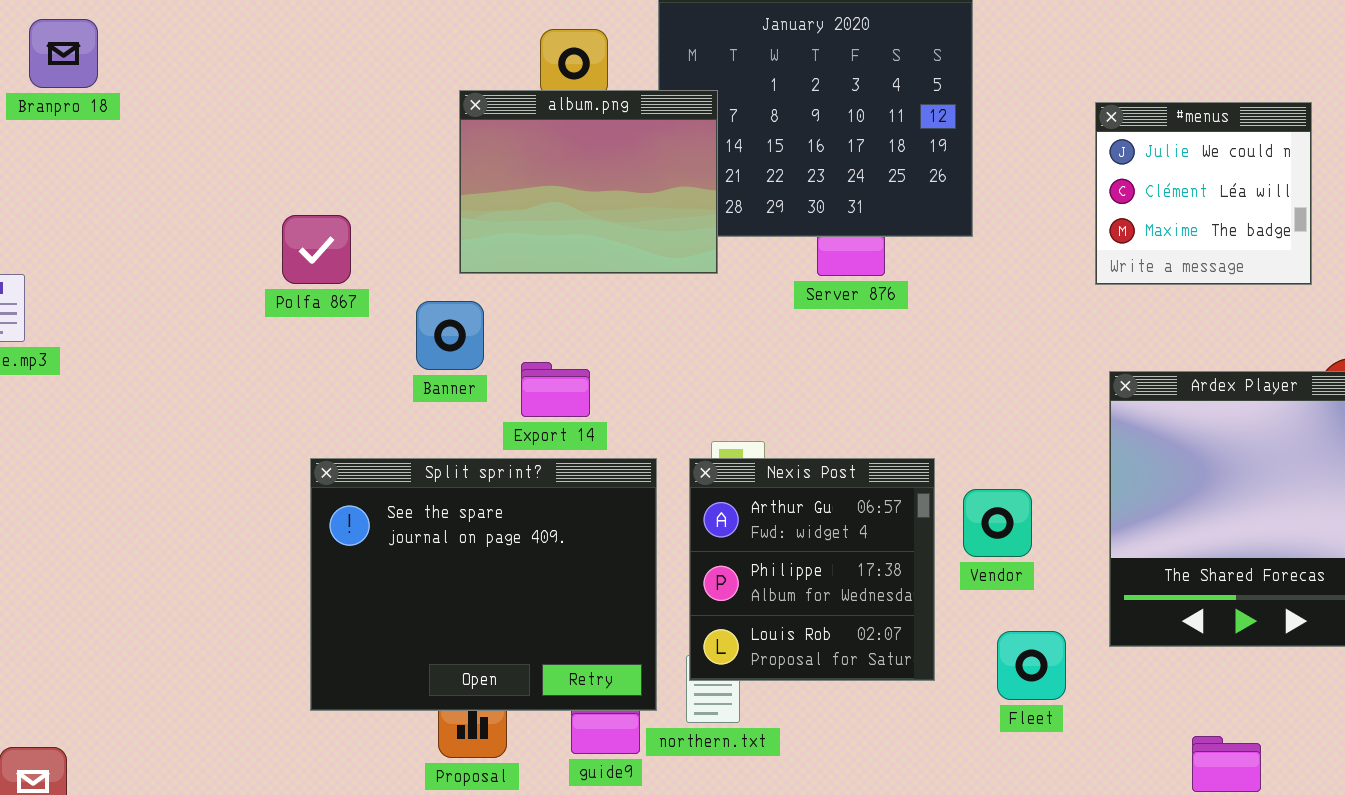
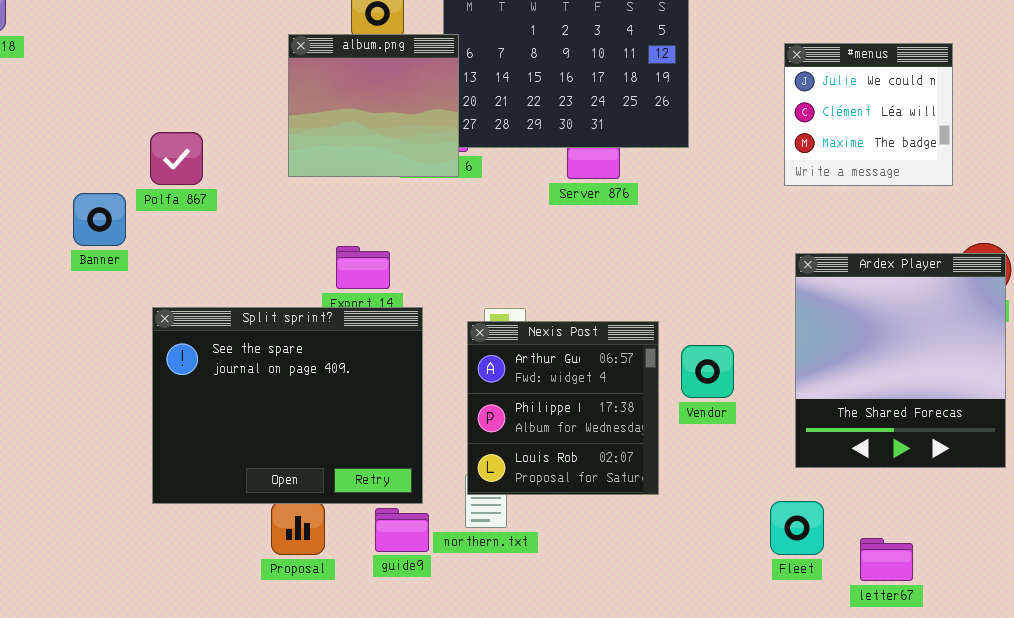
album.png: [459,90,718,274] -> [288,34,459,177], resized
Banner: [416,301,484,370] -> [73,193,126,246], moved
Split sprint?: [310,458,657,711] -> [152,307,423,504], moved
Fleet: [997,631,1066,700] -> [770,501,824,555], moved

